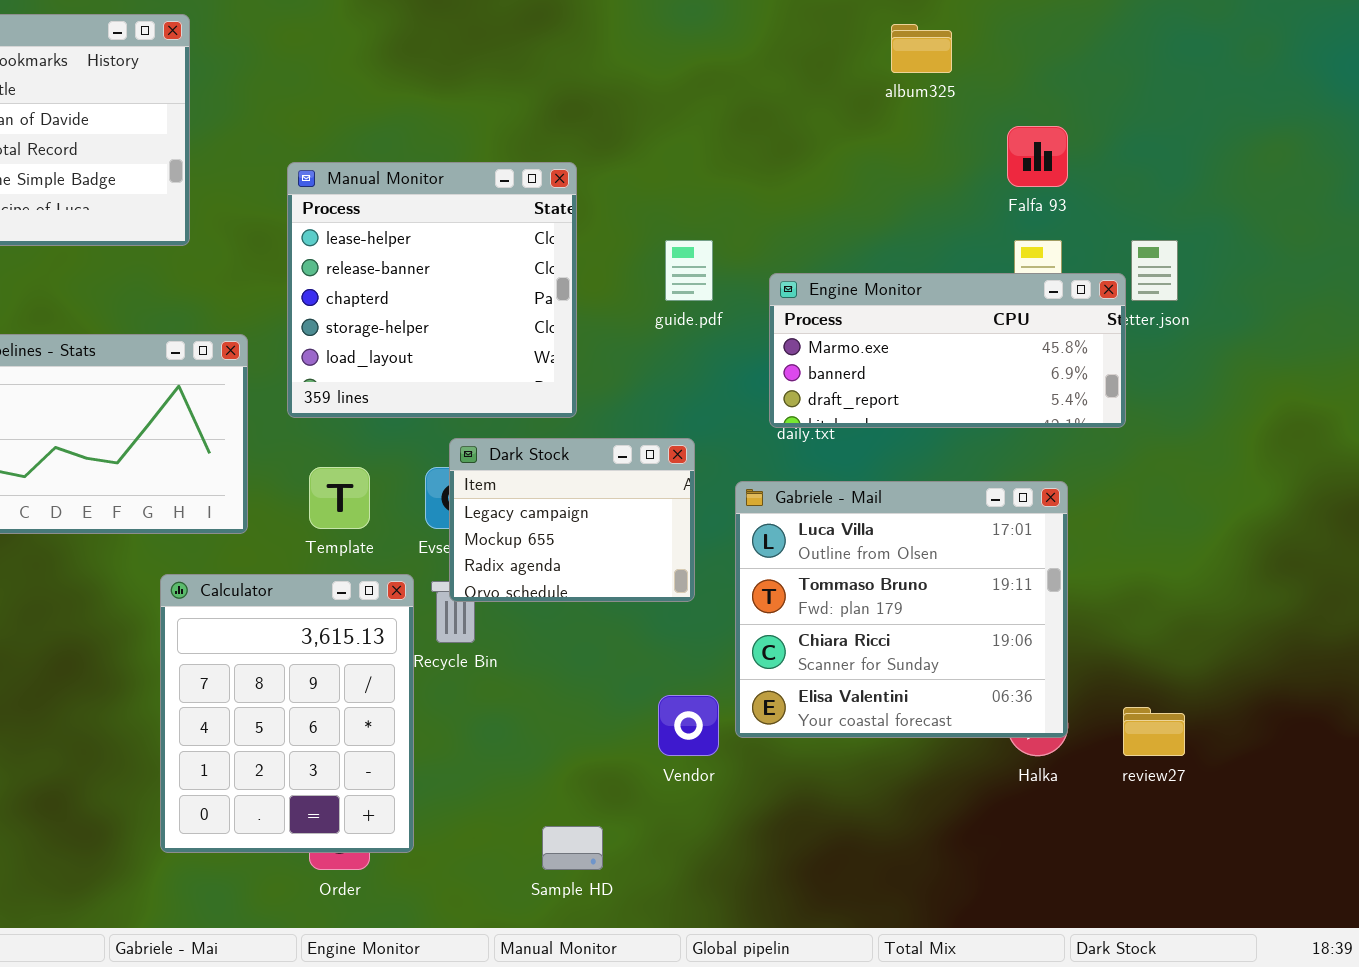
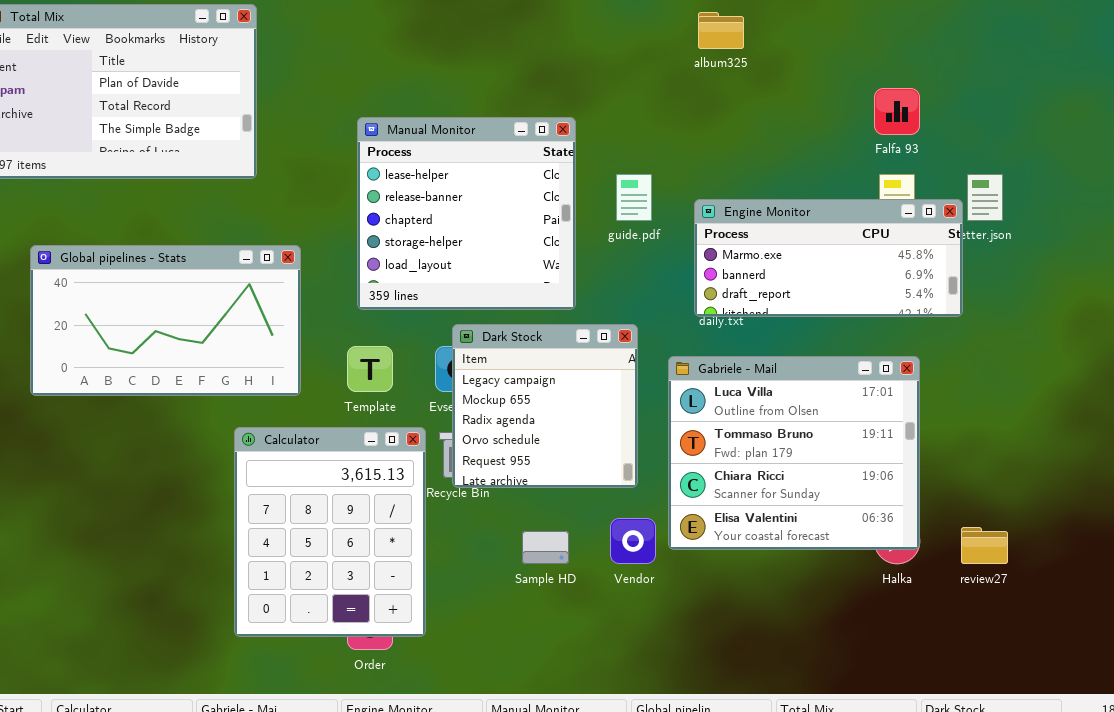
album325: [891,24,952,73] -> [698,12,744,49], moved
Manual Monitor: [287,162,577,418] -> [357,117,576,310], moved
Dark Stock: [449,438,695,602] -> [452,324,638,488], resized
Sample HD: [542,826,603,870] -> [522,531,569,564], moved

